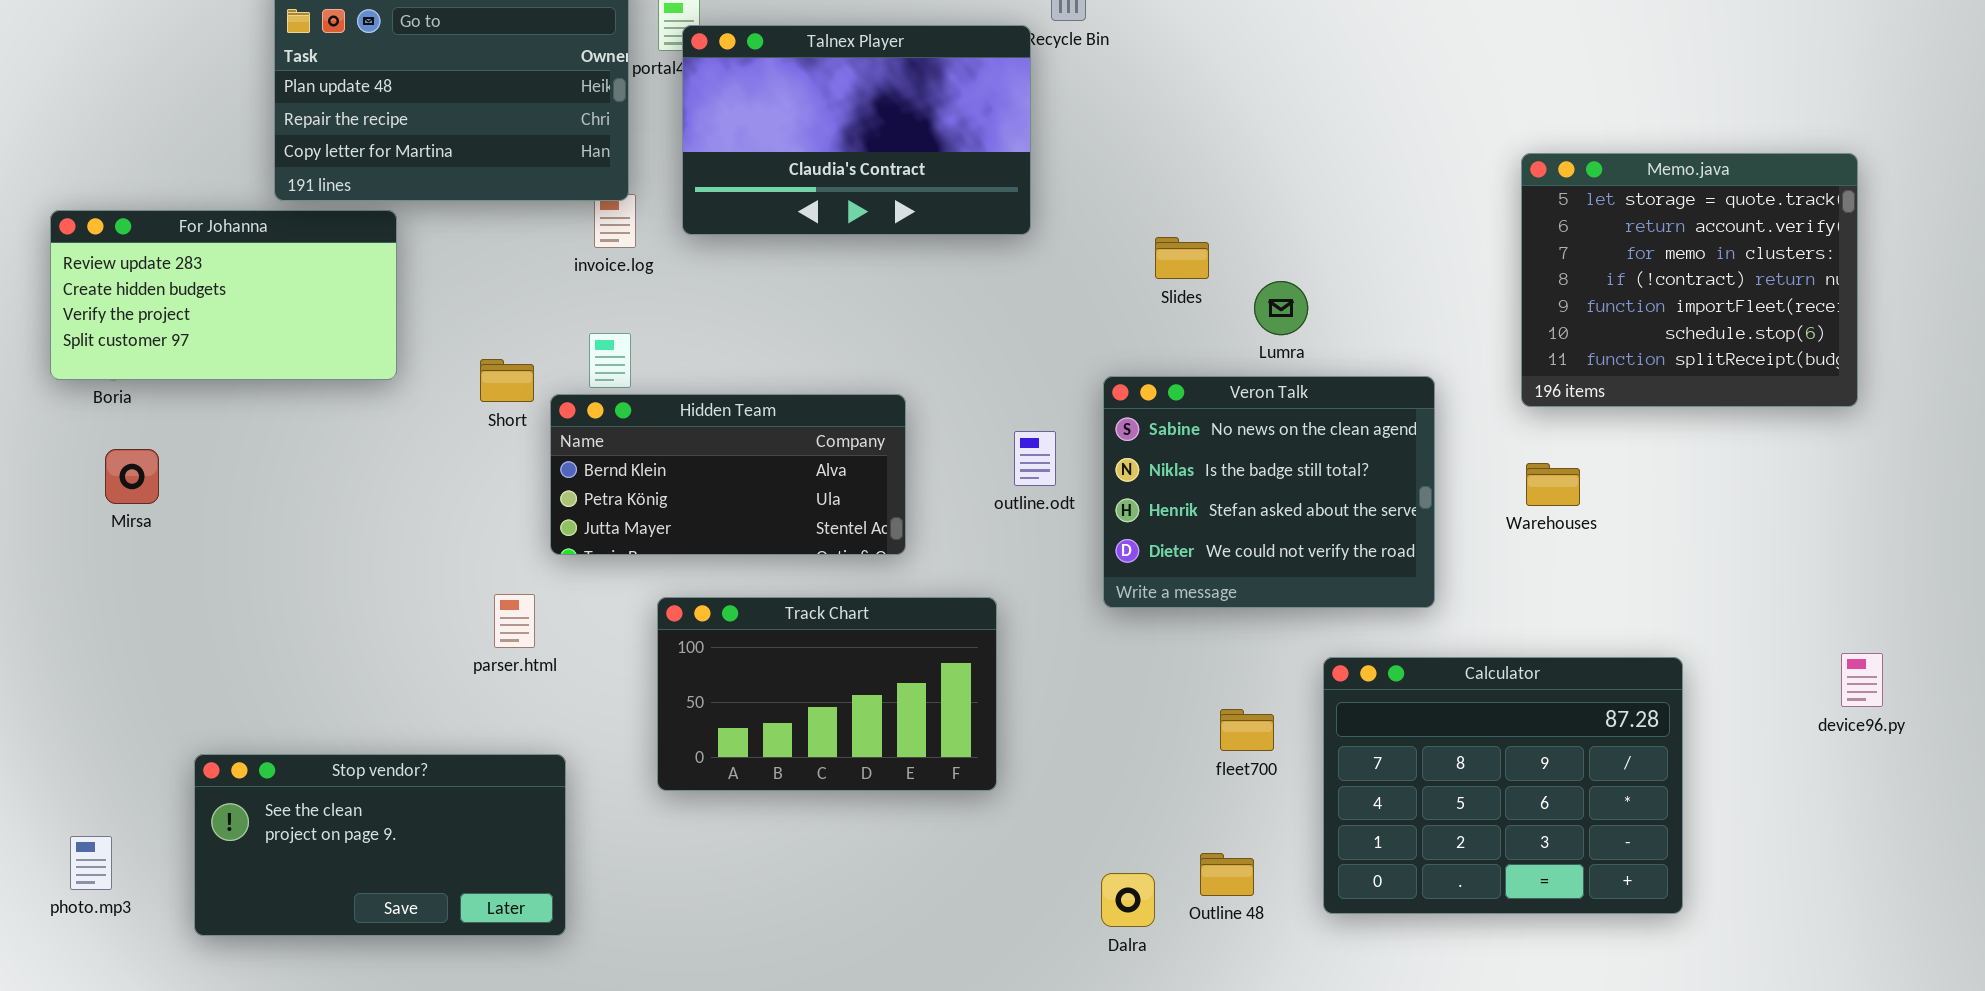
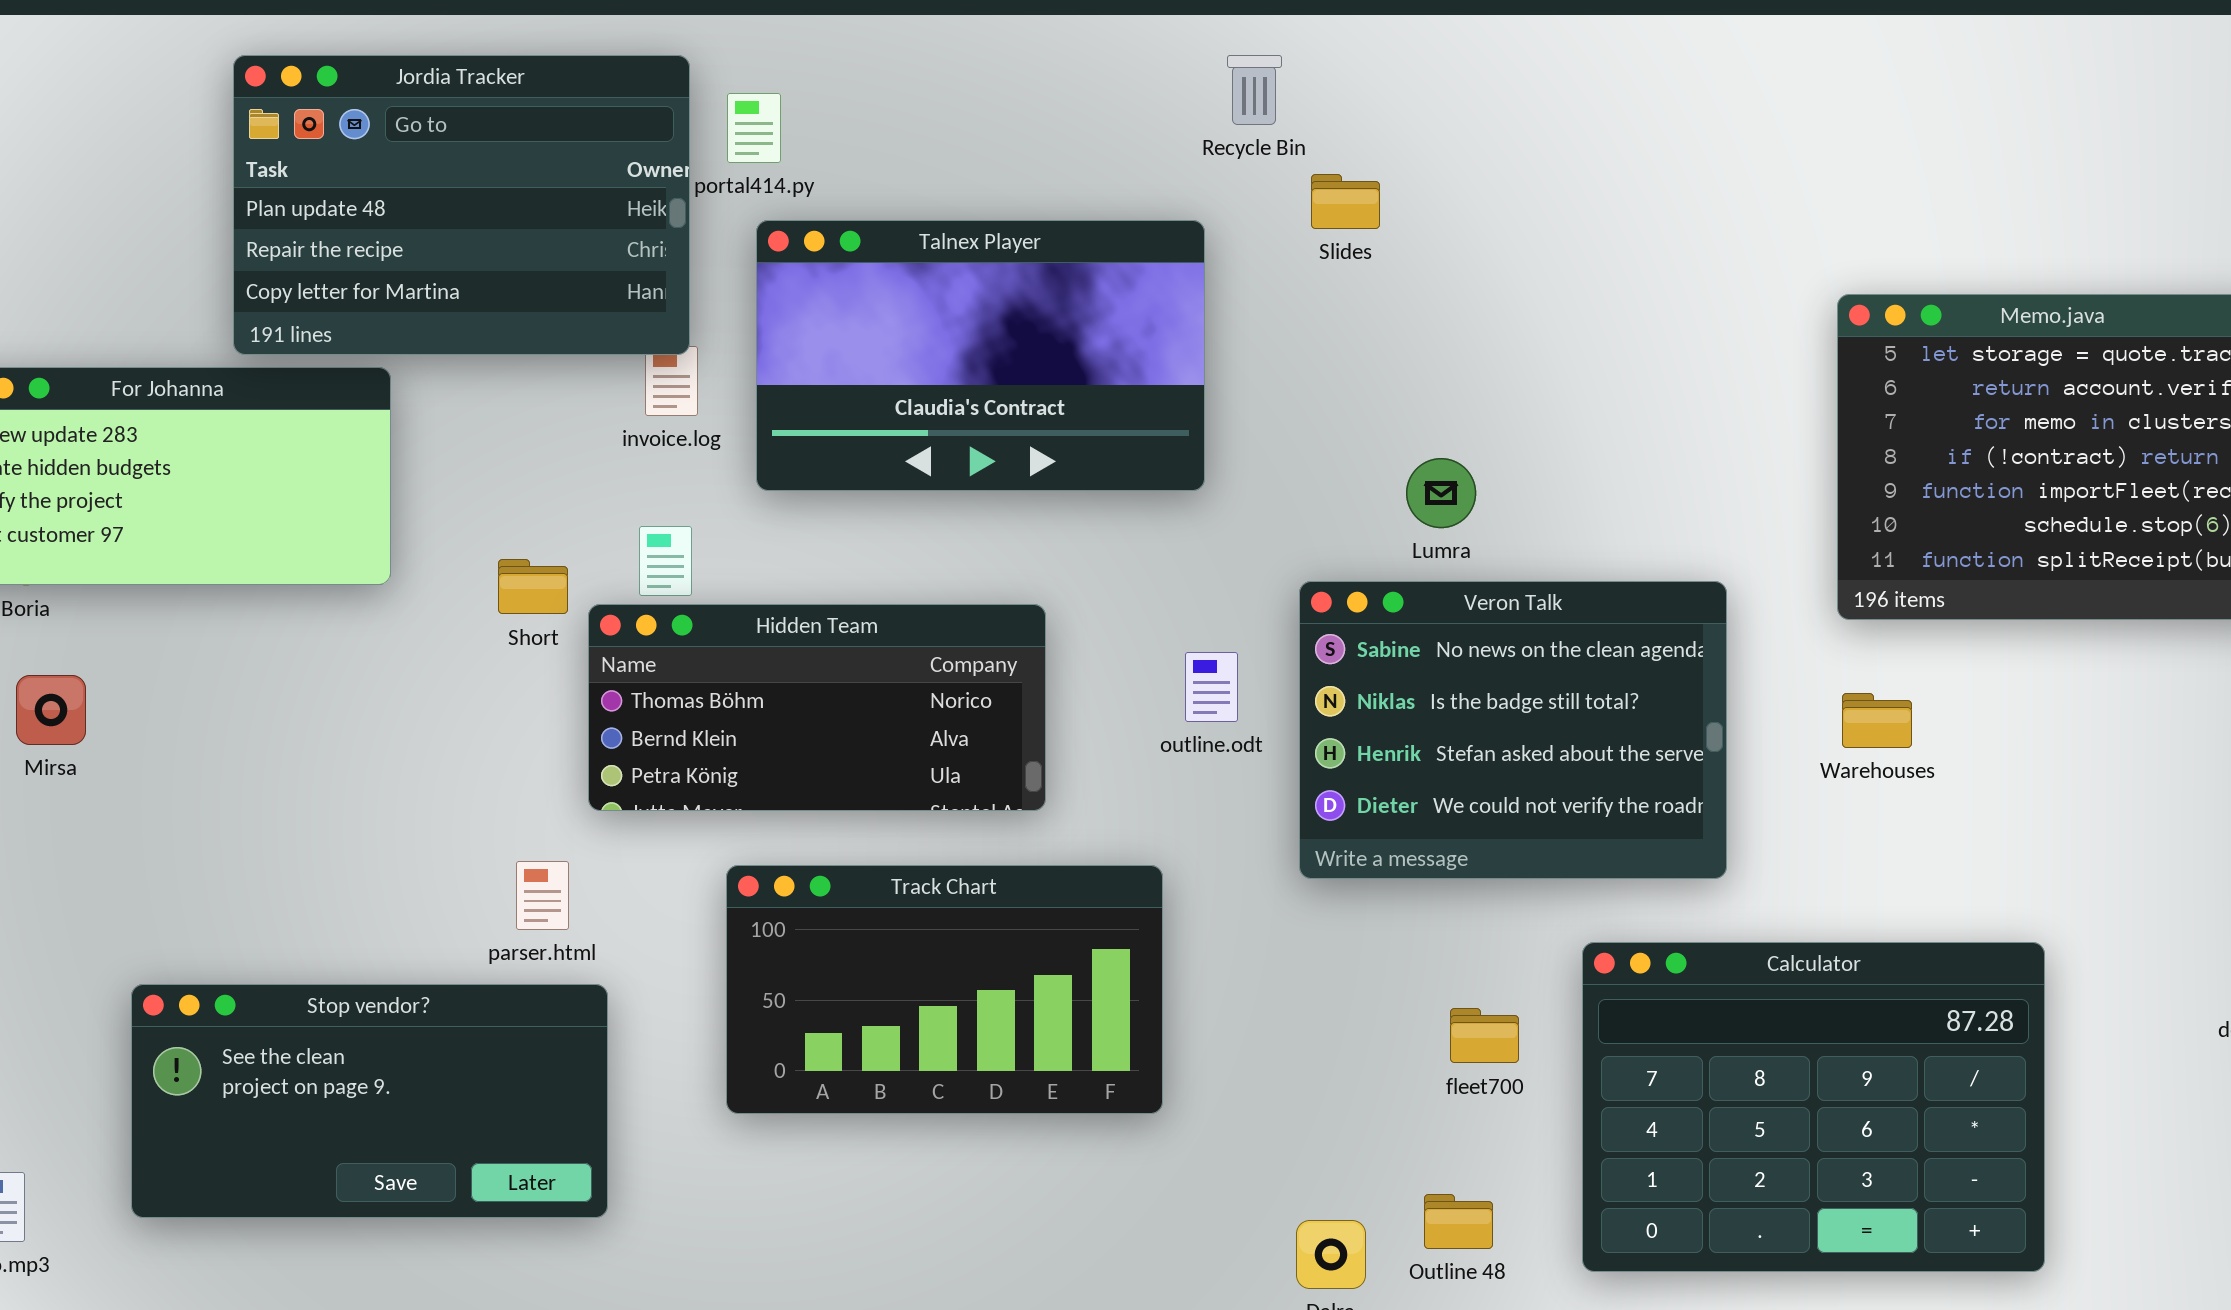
Talnex Player: [682,25,1031,235] -> [756,220,1205,491], moved
Slides: [1155,237,1209,279] -> [1311,174,1380,229], moved
Lumra: [1254,281,1308,335] -> [1406,458,1476,528], moved
Hidden Team: [550,394,906,555] -> [588,604,1046,811], scrolled up 1 row
Stop vendor?: [194,754,566,936] -> [131,984,608,1218], moved

